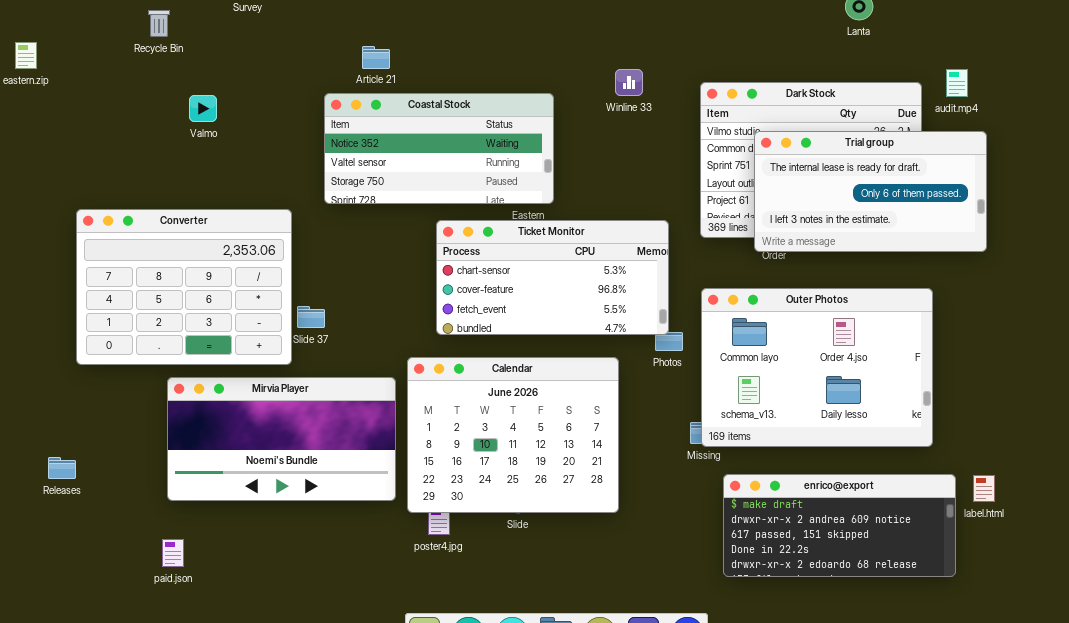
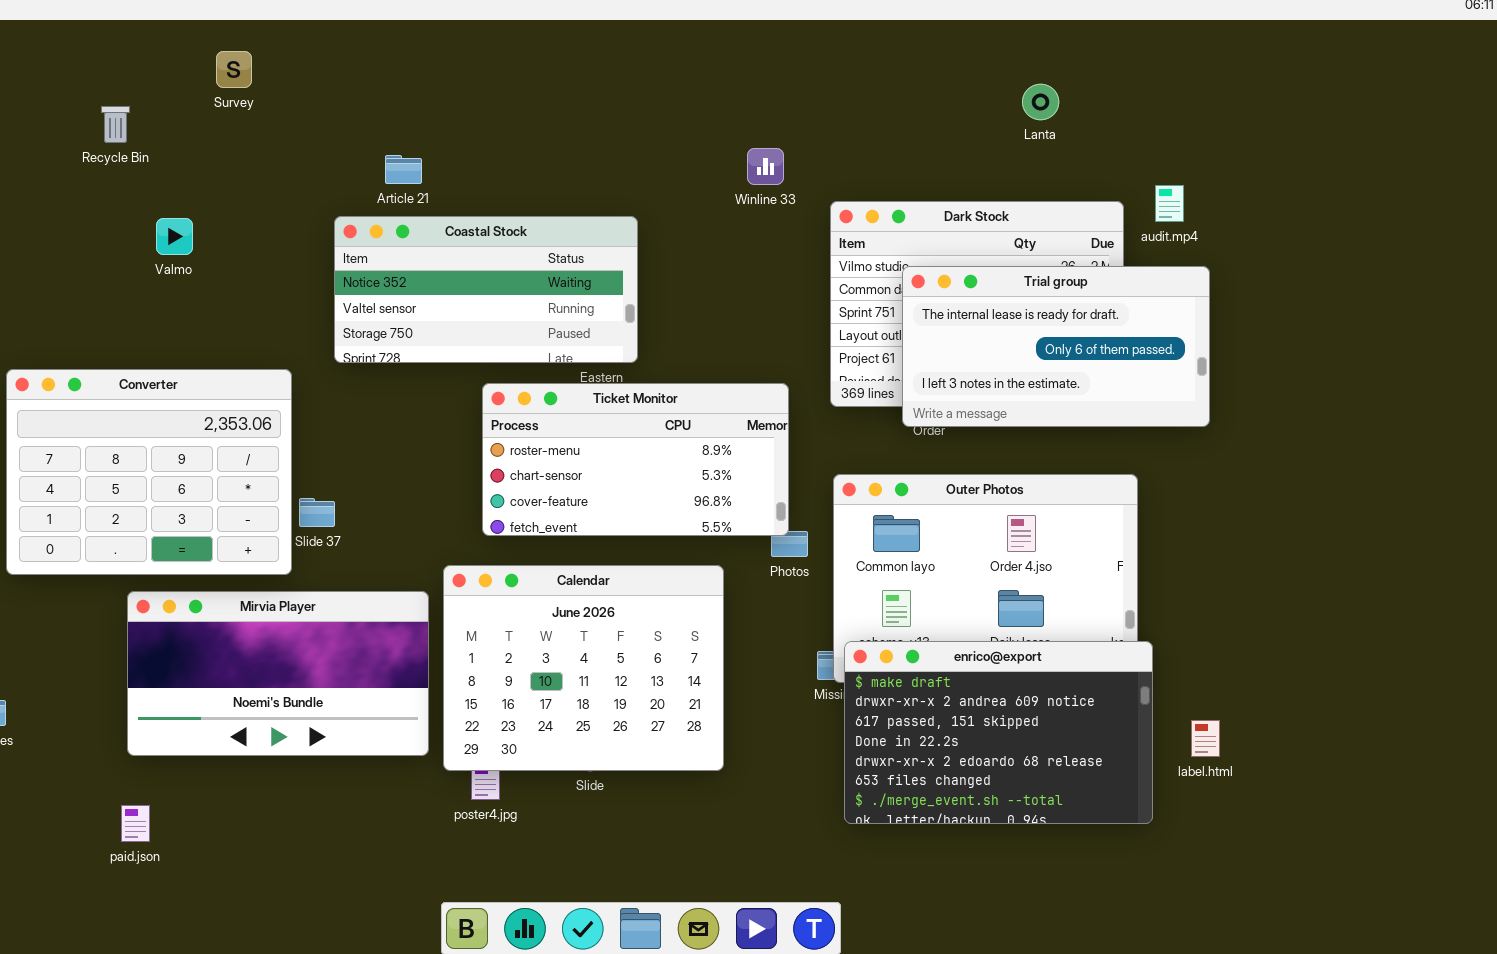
Winline 33: [615,69,643,96] -> [747,148,784,185], moved
Ticket Monitor: [436,220,669,335] -> [482,383,789,536], scrolled up 1 row
enrico@export: [723,474,956,577] -> [844,641,1153,824], moved, resized

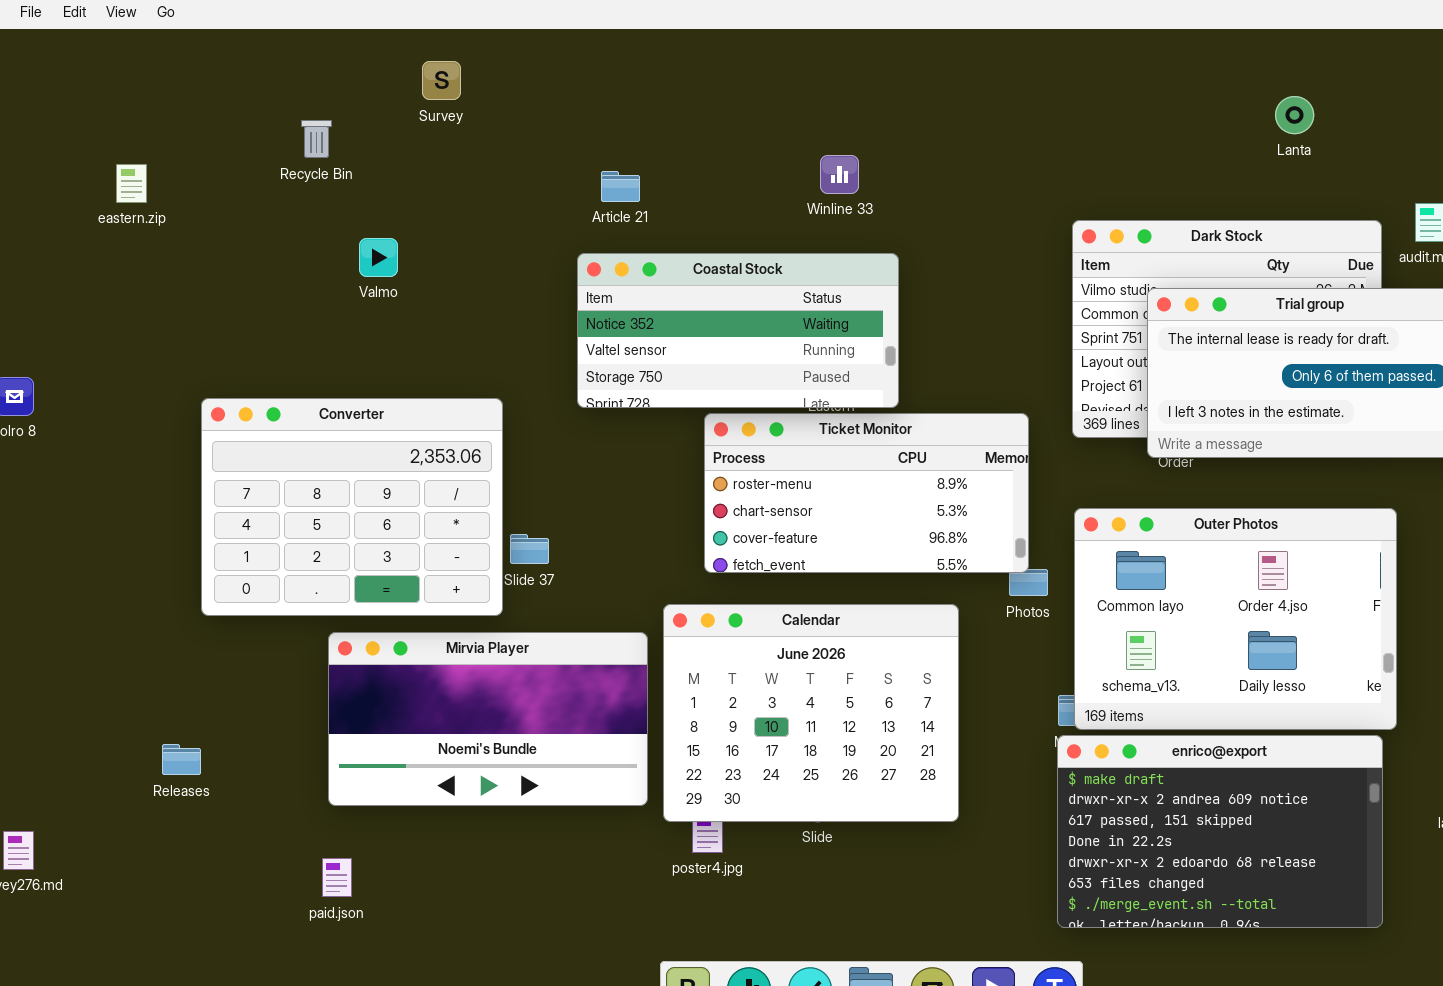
Winline 33: [747,148,784,185] -> [820,155,859,194], moved
Coastal Stock: [334,216,638,363] -> [577,253,899,408], moved
enrico@export: [844,641,1153,824] -> [1057,735,1383,928], moved

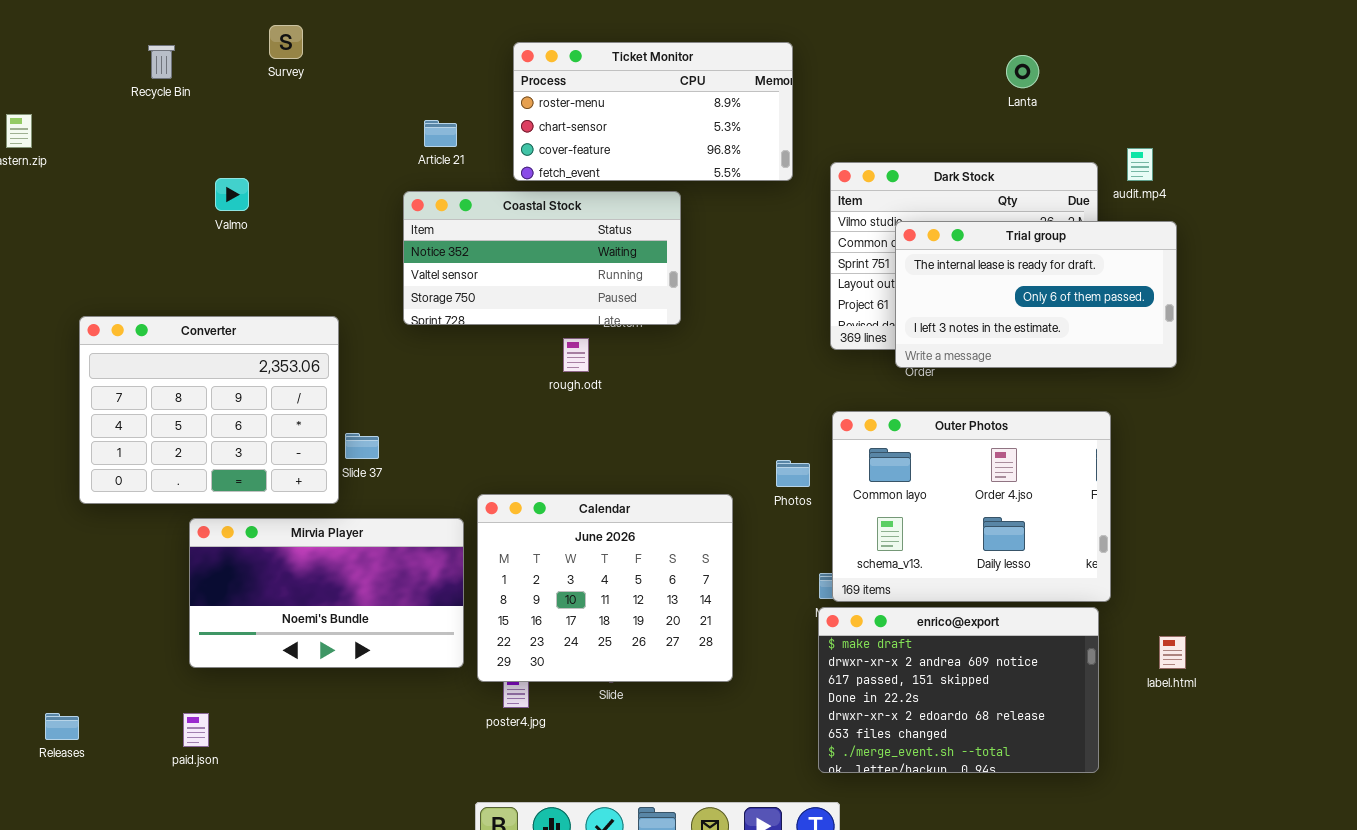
Recycle Bin: [301,120,332,158] -> [148,45,175,79], moved
Ticket Monitor: [704,413,1029,573] -> [513,42,793,181], moved
Releases: [162,744,201,775] -> [45,713,79,740], moved

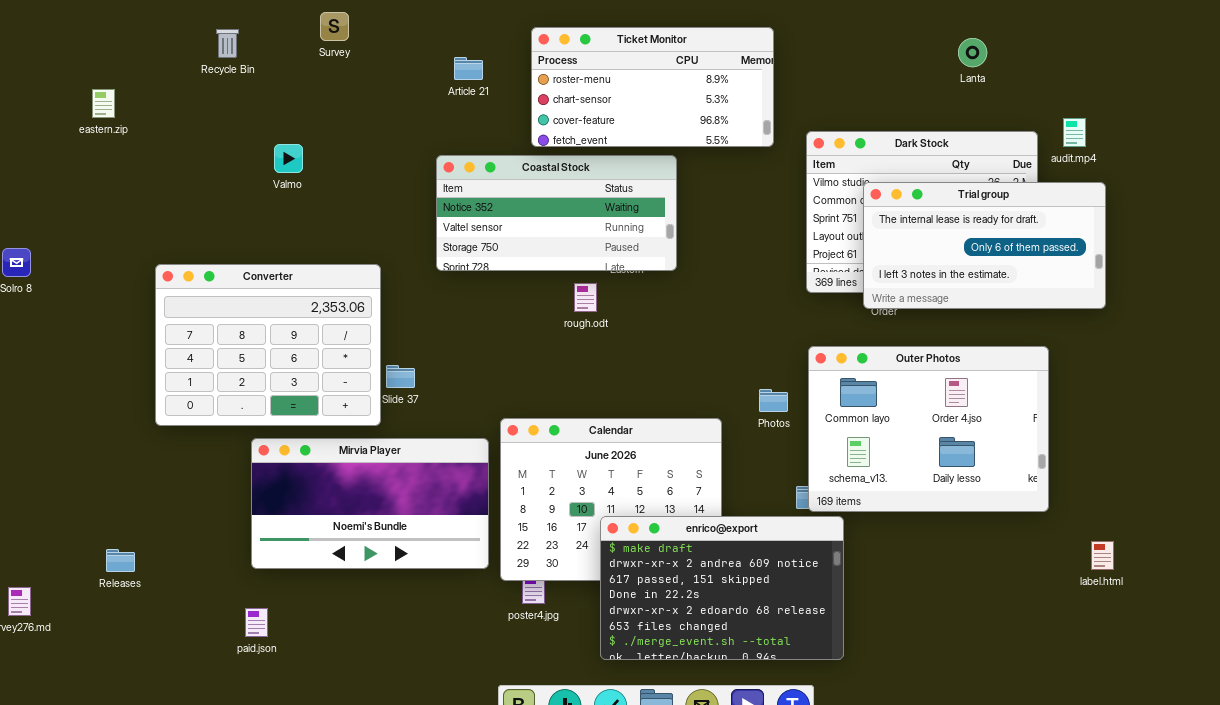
Article 21: [424,120,457,147] -> [454,57,483,80], moved
enrico@export: [818,607,1099,773] -> [600,516,844,660], moved
Releases: [45,713,79,740] -> [106,549,135,572], moved

